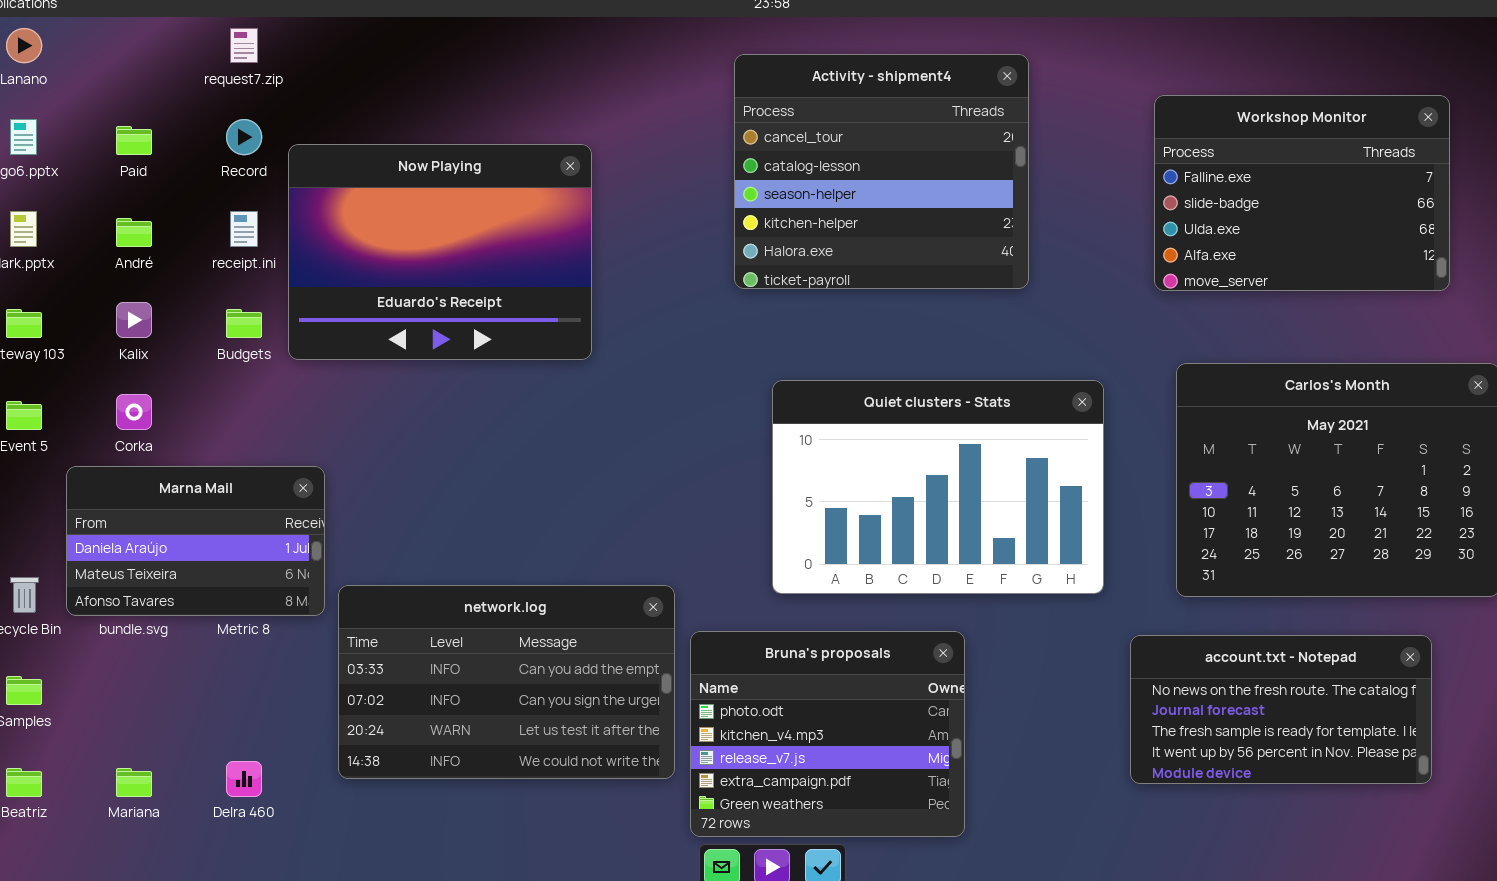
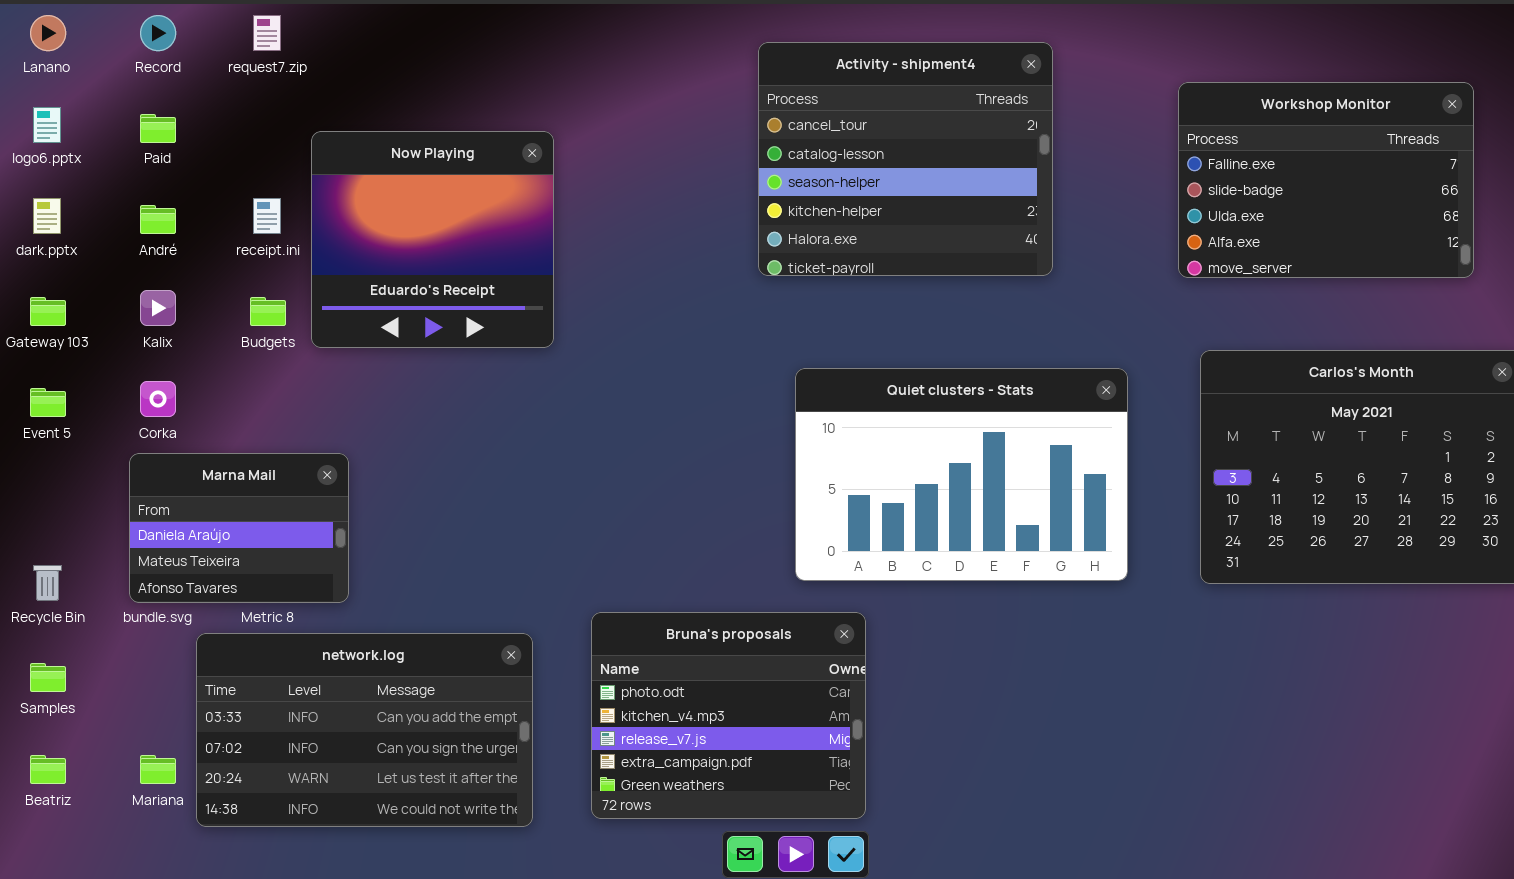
Record: [226,119,262,155] -> [140,15,176,51], moved
Now Playing: [288,144,592,360] -> [311,131,554,348], resized
Marna Mail: [66,466,325,616] -> [129,453,349,603], resized
network.log: [338,585,675,779] -> [196,633,533,827], moved
Bruna's proposals: [690,631,965,837] -> [591,612,866,819], moved
account.txt - Notepad: [1130,635,1432,784] -> none, closed

